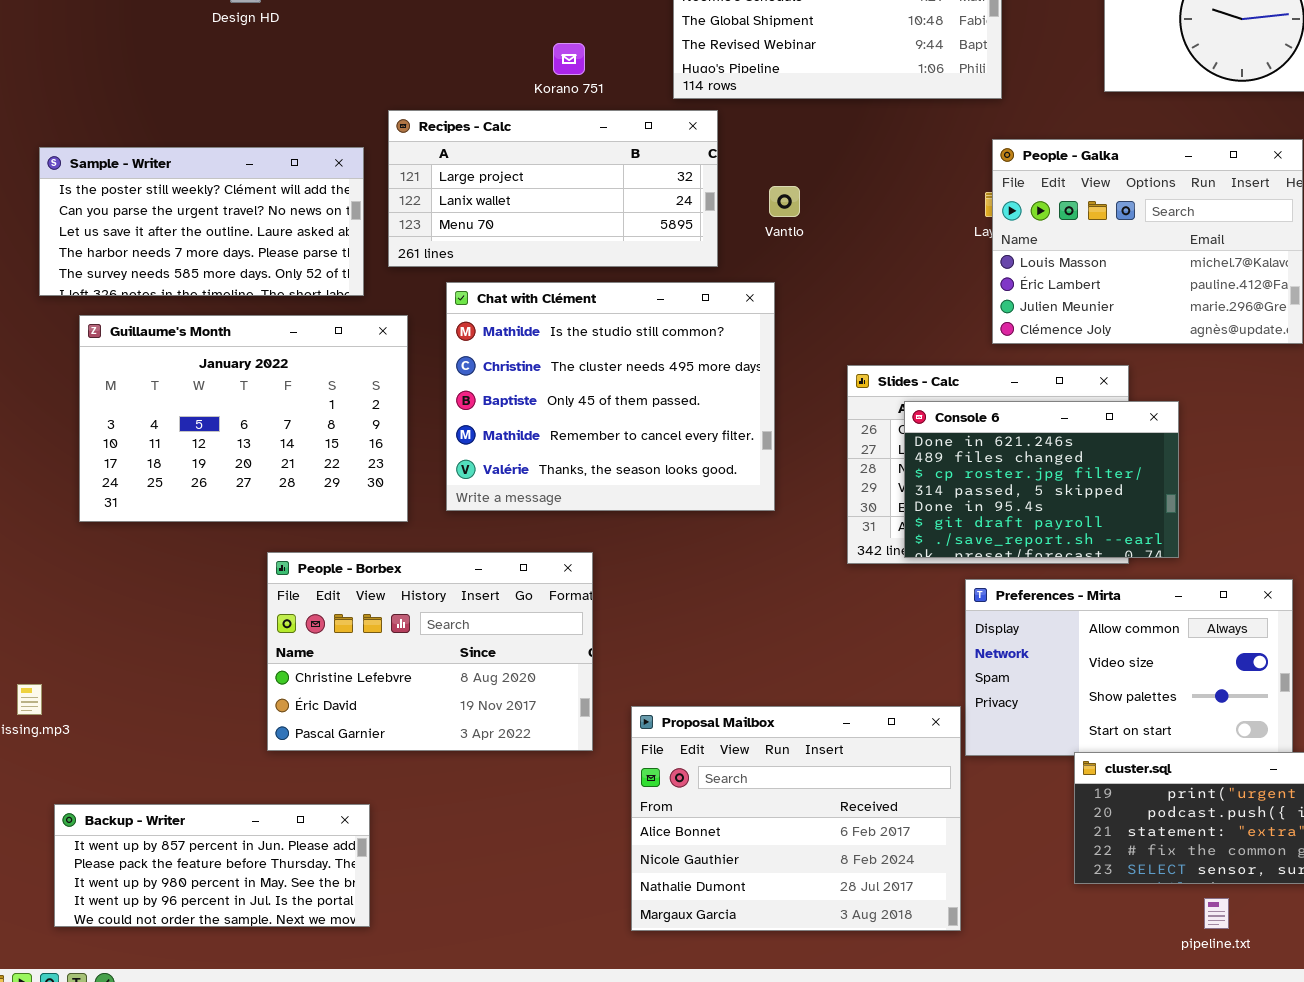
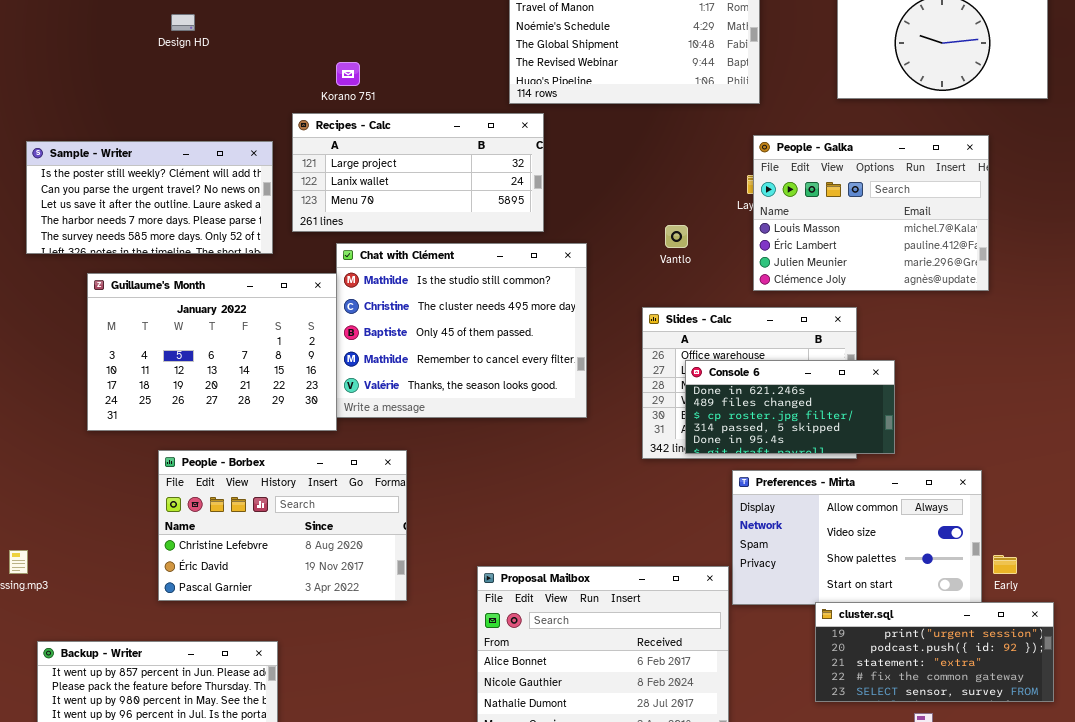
Korano 751: [553,43,585,75] -> [336,62,360,86], moved
Vantlo: [769,186,800,217] -> [665,225,688,248], moved
Guillaume's Month: [79,315,408,522] -> [87,273,337,431], moved
Console 6: [904,401,1179,558] -> [685,360,895,454], resized
People - Borbex: [267,552,593,751] -> [158,450,407,601], moved

